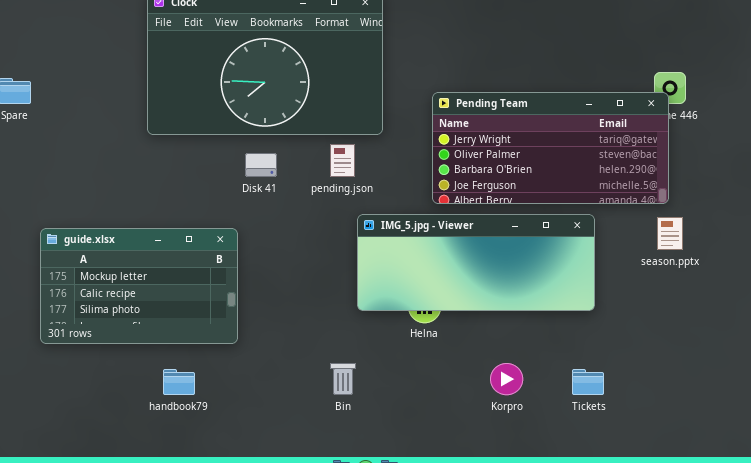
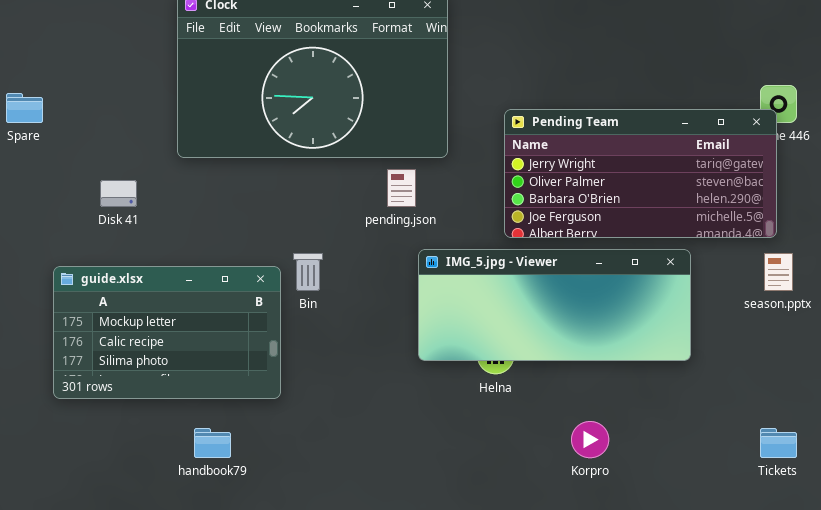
Disk 41: [245,153,277,177] -> [100,180,137,207], moved
Bin: [330,363,356,395] -> [293,253,323,291], moved
Tickets: [572,369,604,395] -> [760,428,797,458], moved

